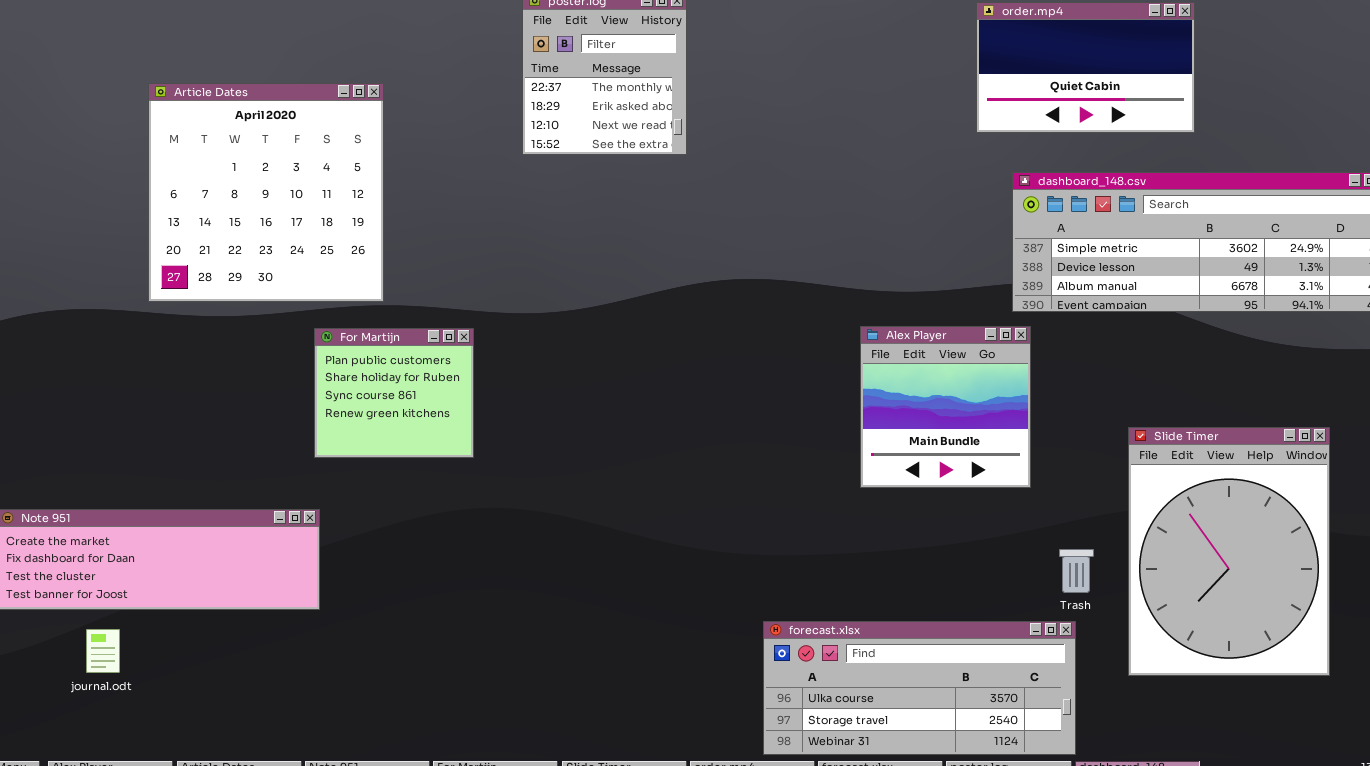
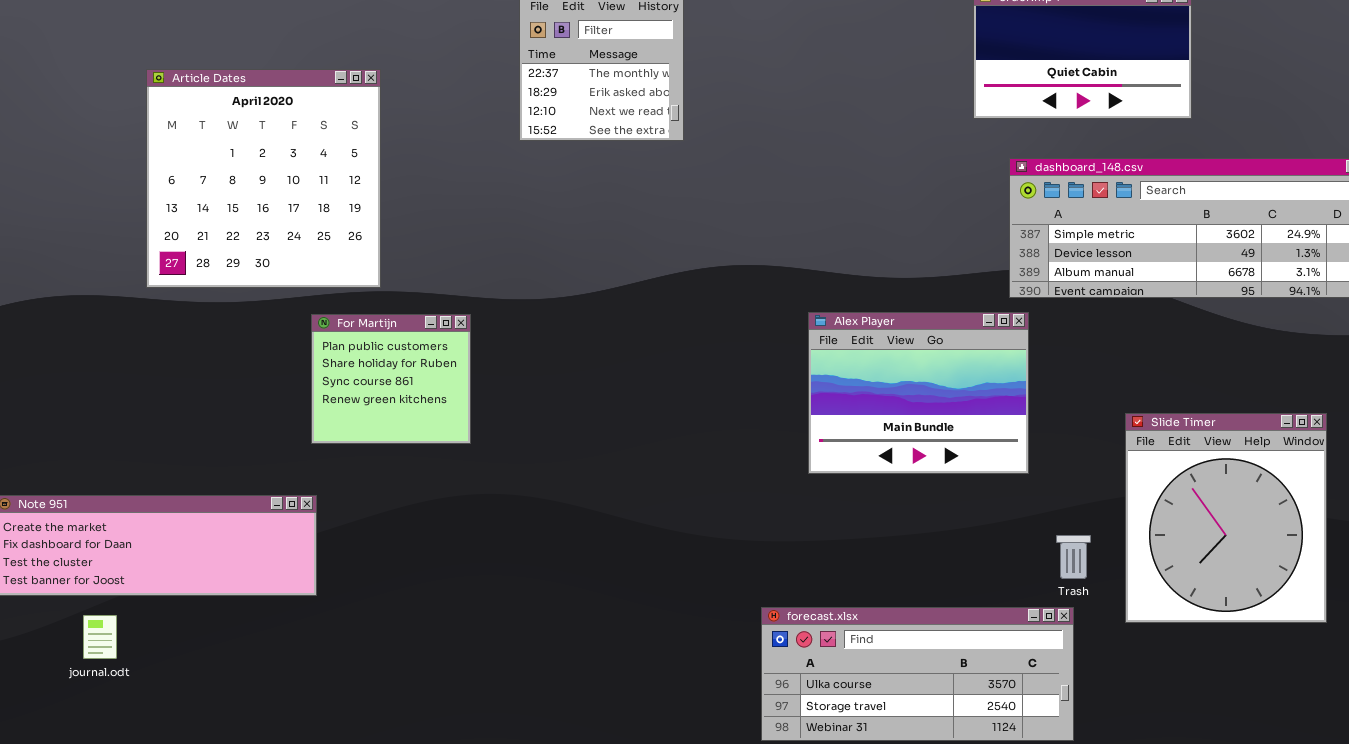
Alex Player: [860,326,1031,488] -> [808,312,1029,474], resized
Slide Timer: [1128,427,1330,676] -> [1125,413,1327,623], resized

